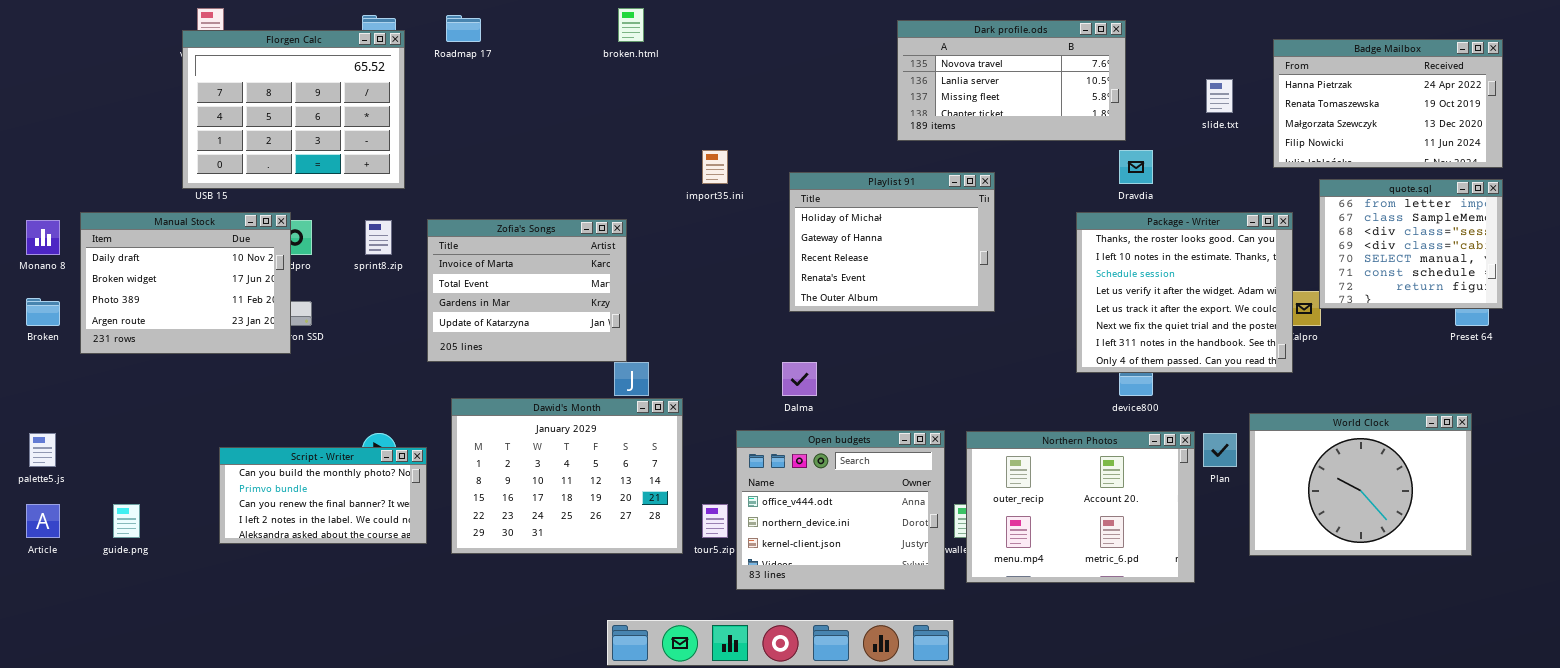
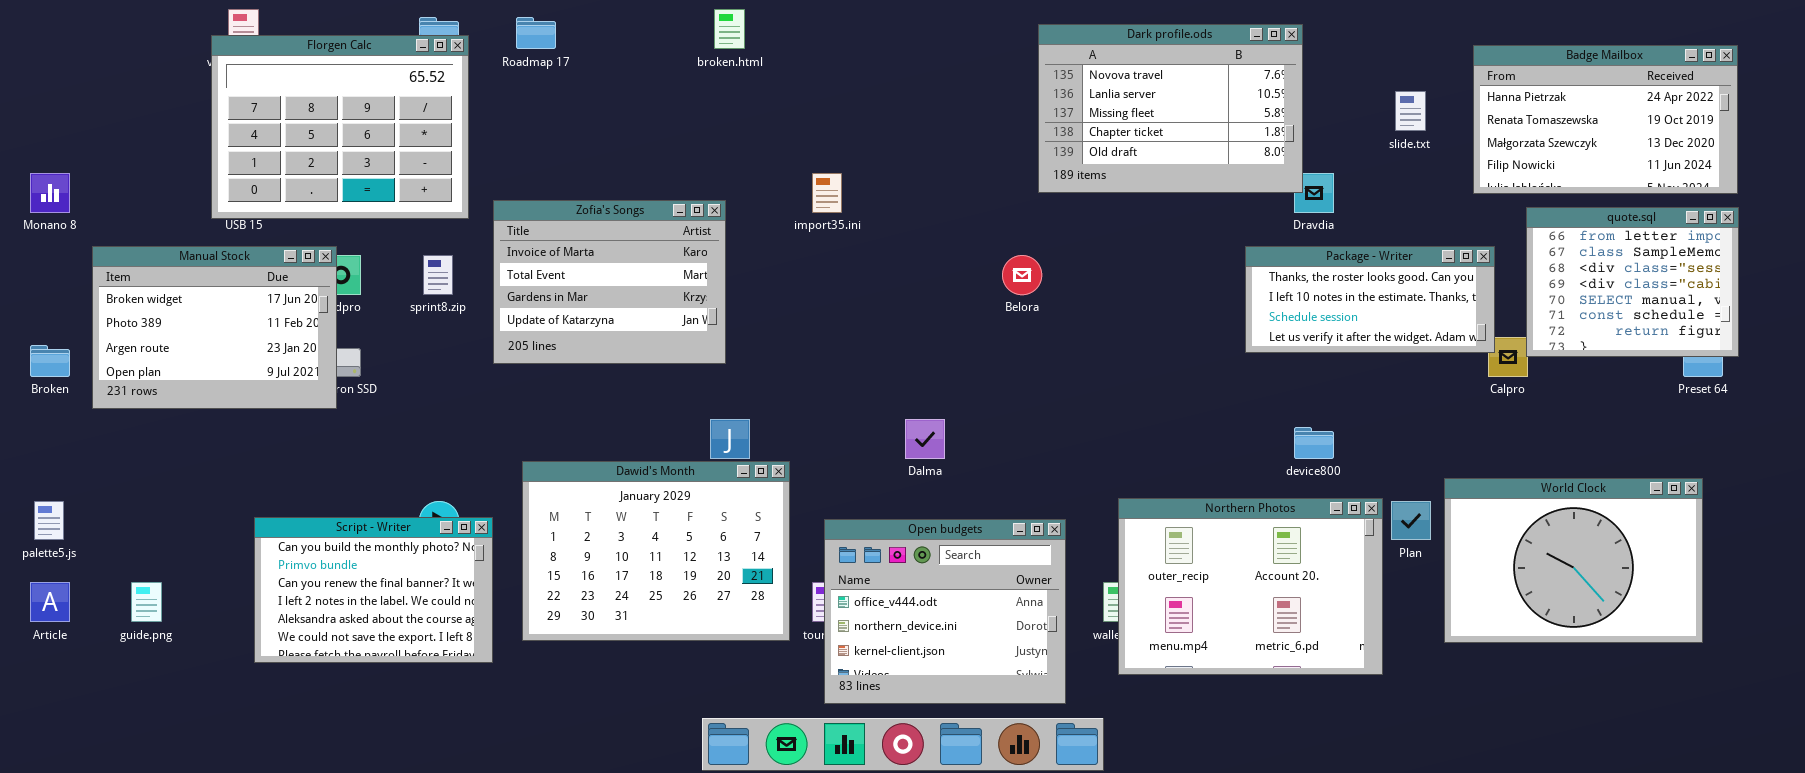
Dark profile.ods: [897,20,1126,141] -> [1038,24,1303,193], resized
Playlist 91: [789,172,995,312] -> none, closed
Manual Stock: [80,212,291,354] -> [92,246,337,409], scrolled down 1 row
Package - Writer: [1076,212,1293,373] -> [1245,246,1495,353], resized
Zofia's Songs: [427,219,627,362] -> [493,200,726,364], moved
Monano 8: [26,220,60,255] -> [30,173,70,213], moved
Open budgets: [736,430,945,590] -> [824,519,1066,704], moved
Script - Writer: [219,447,427,544] -> [254,517,493,663], resized

